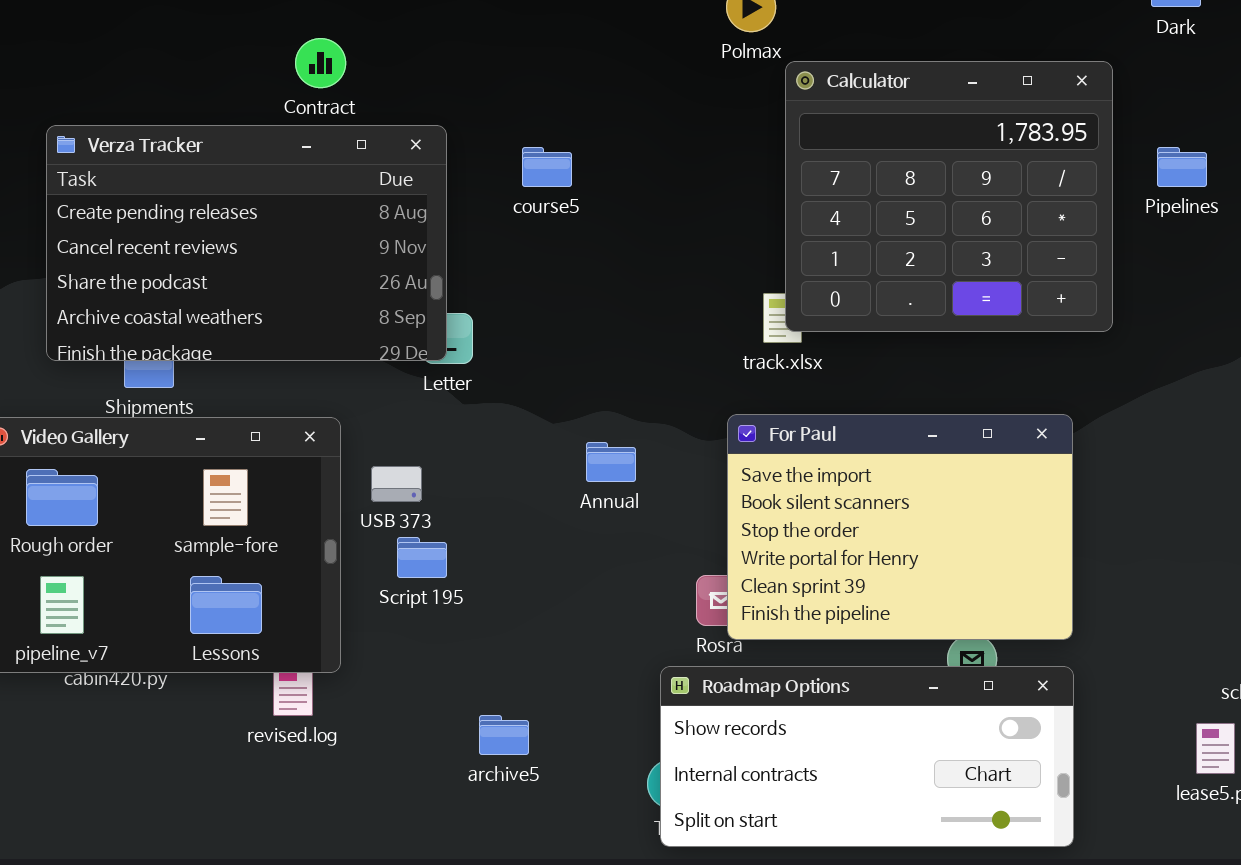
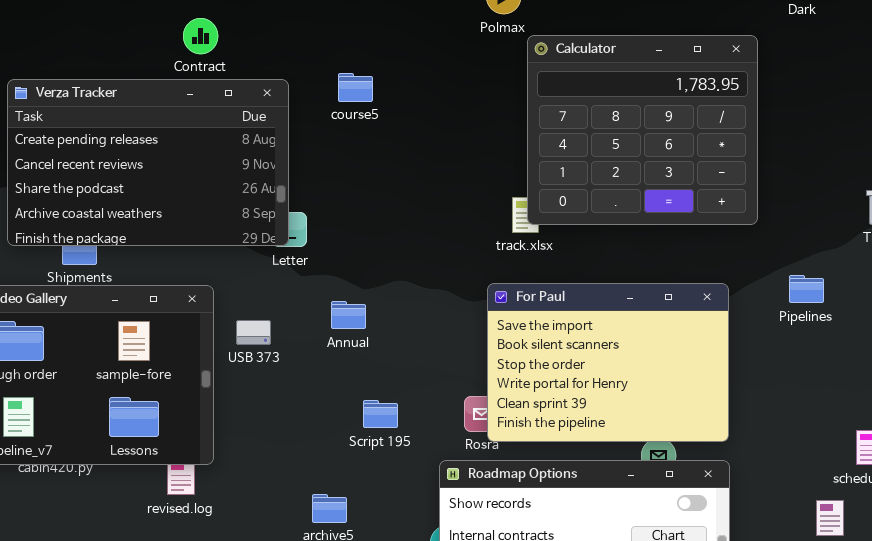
course5: [522,147,572,187] -> [338,73,373,102], moved
Pipelines: [1157,147,1207,187] -> [789,275,824,303], moved
Annual: [586,442,636,482] -> [331,301,366,329], moved
Script 195: [397,537,447,578] -> [363,400,398,428], moved

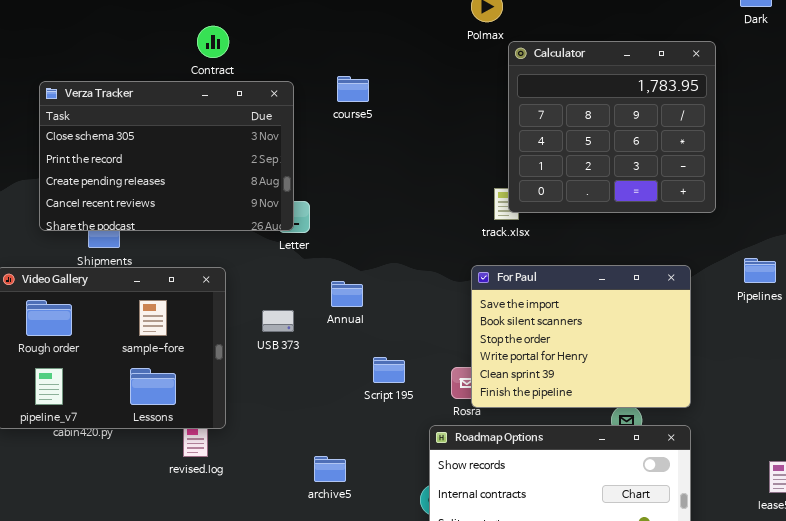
Verza Tracker: [7,79,289,246] -> [39,81,294,231], scrolled up 2 rows
USB 373: [236,320,271,345] -> [262,310,294,332], moved
Script 195: [363,400,398,428] -> [373,357,405,383], moved

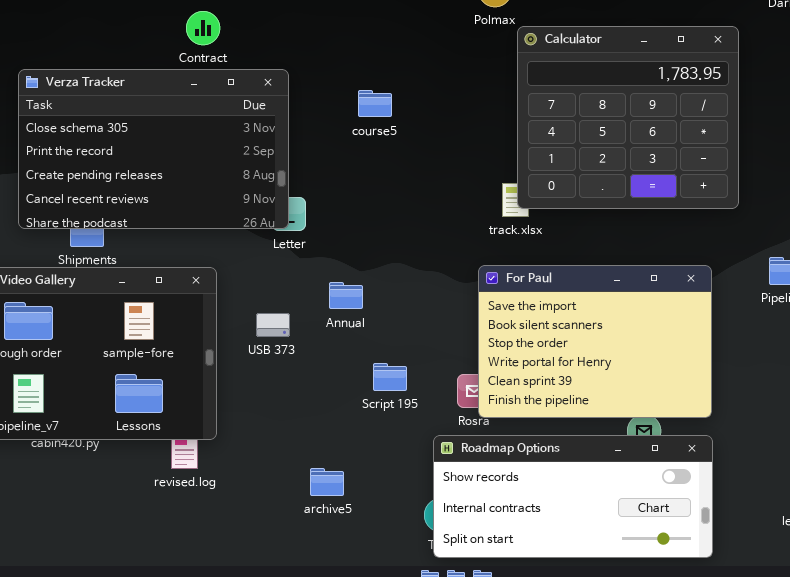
course5: [337,76,369,102] -> [358,90,392,117], moved

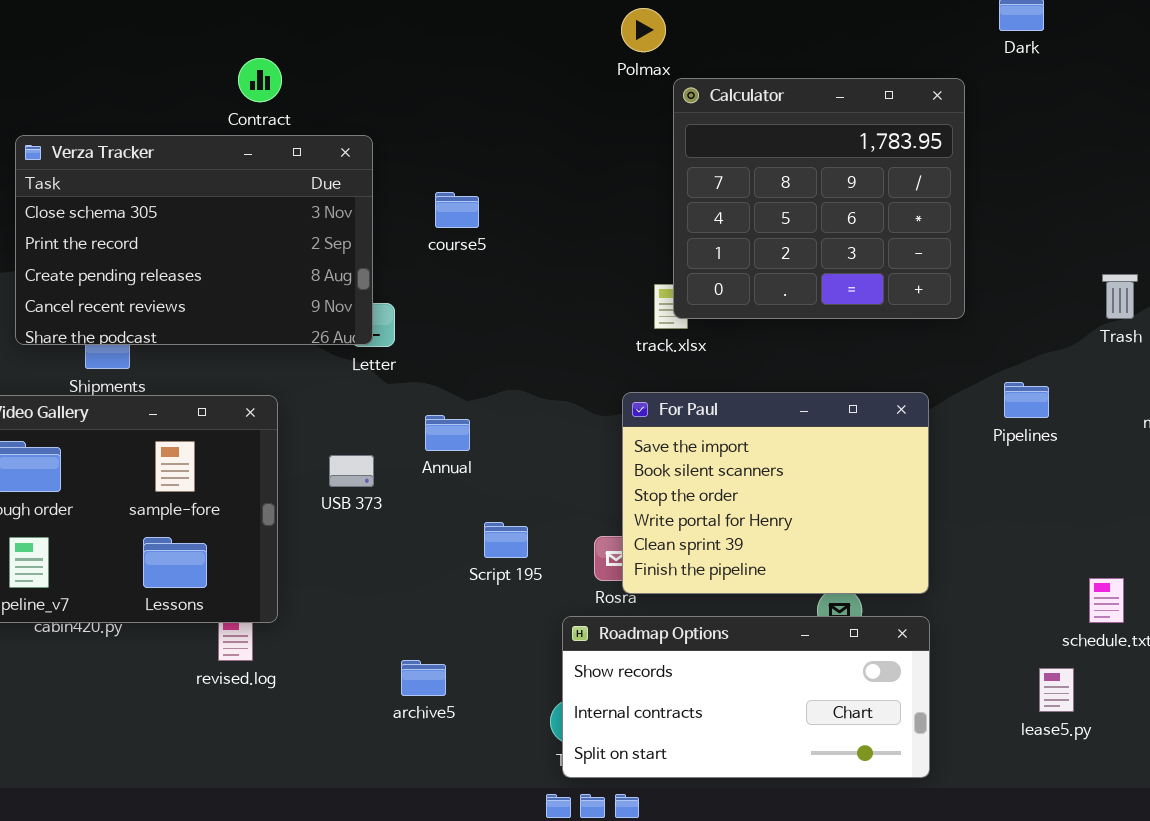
course5: [358,90,392,117] -> [435,192,479,228], moved

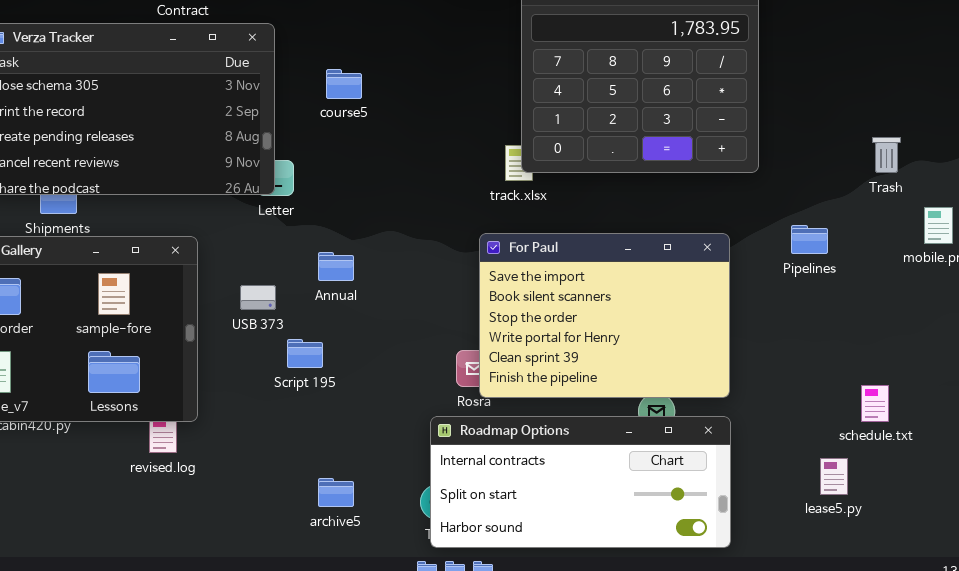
Script 195: [484,522,528,558] -> [287,339,323,368], moved
Roadmap Options: [562,616,930,778] -> [430,416,731,548], scrolled down 1 row
archive5: [401,660,446,696] -> [318,478,354,507], moved

